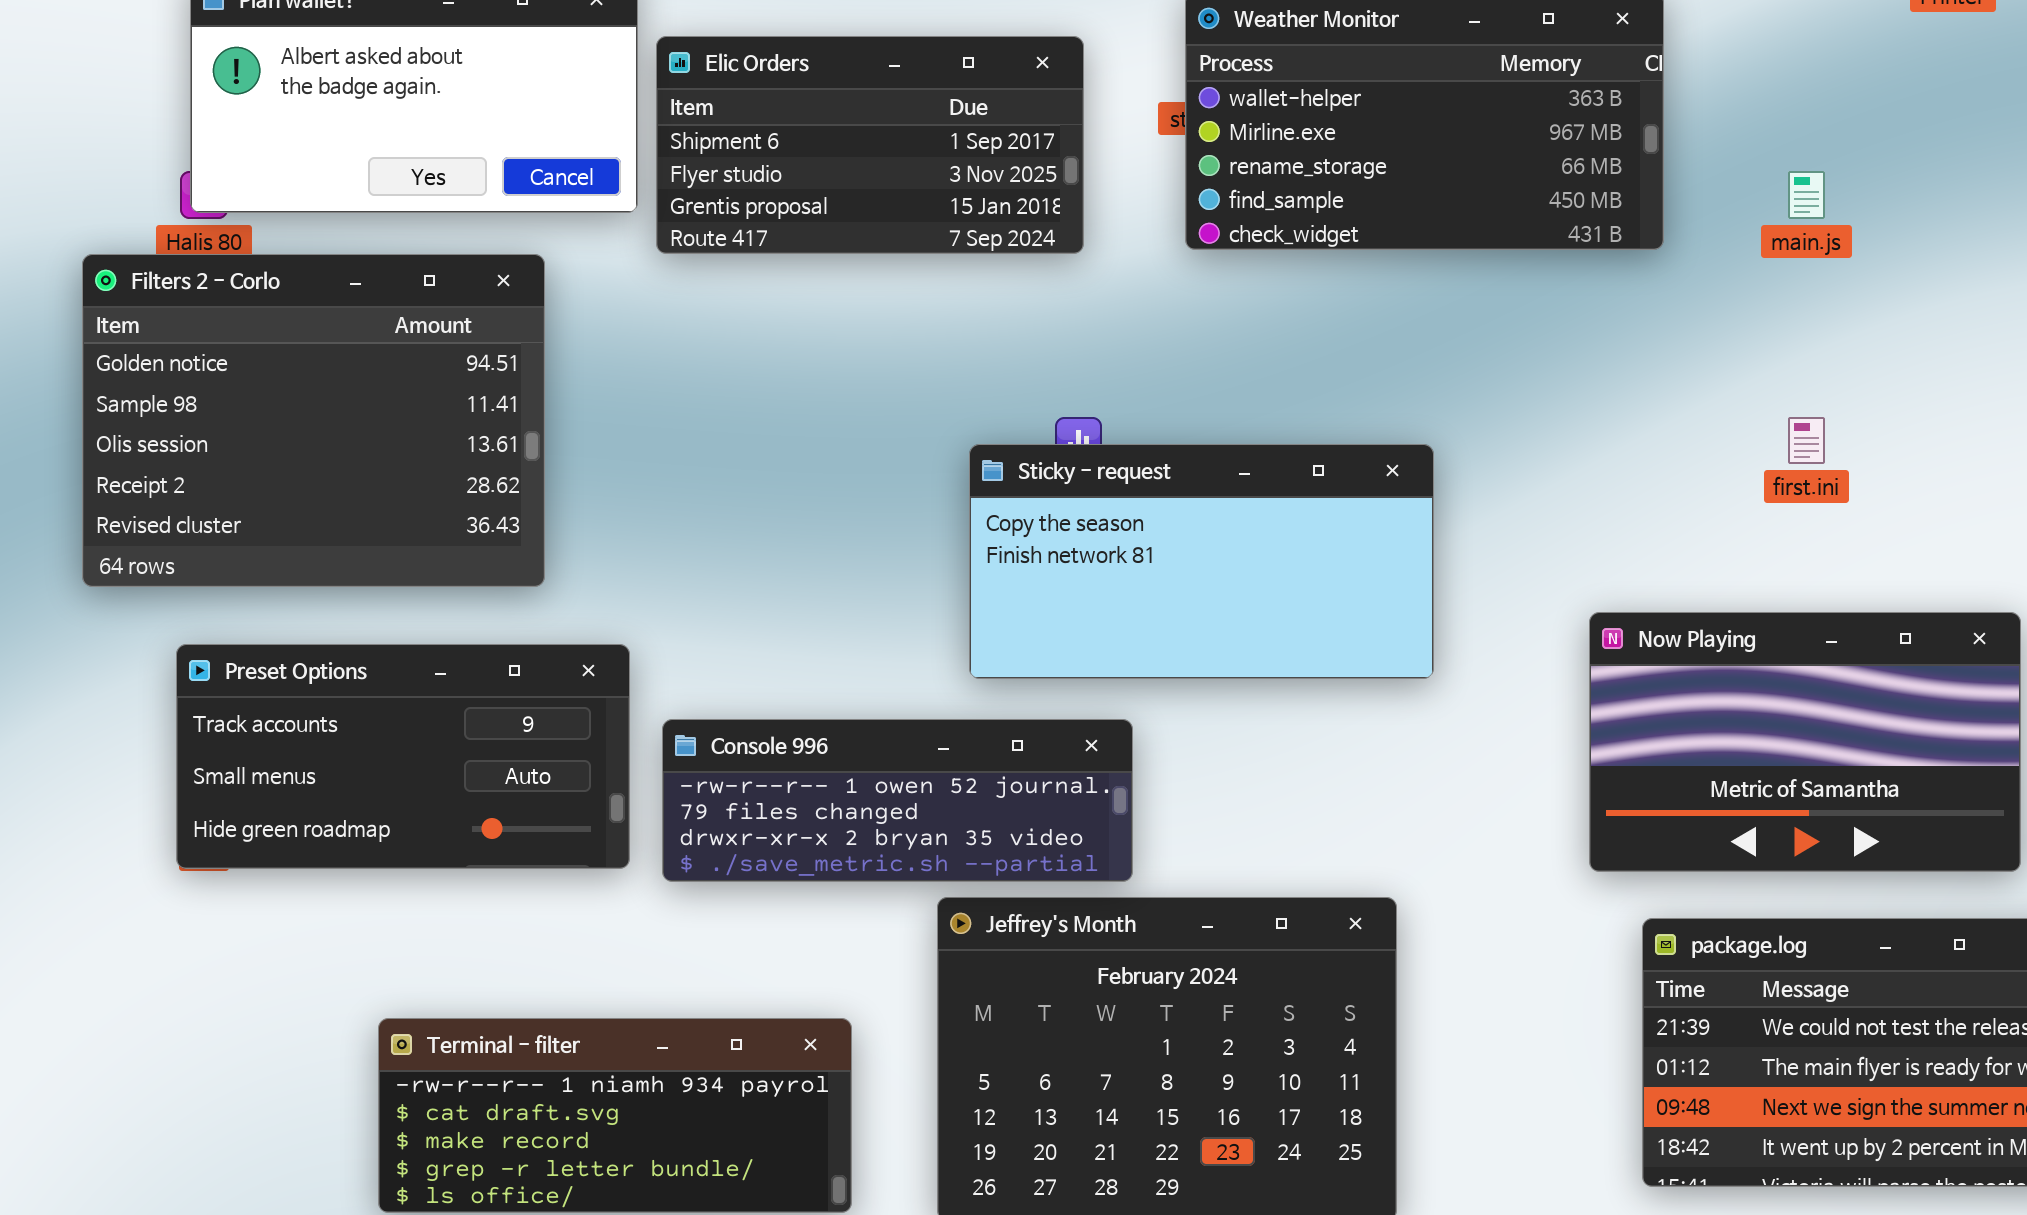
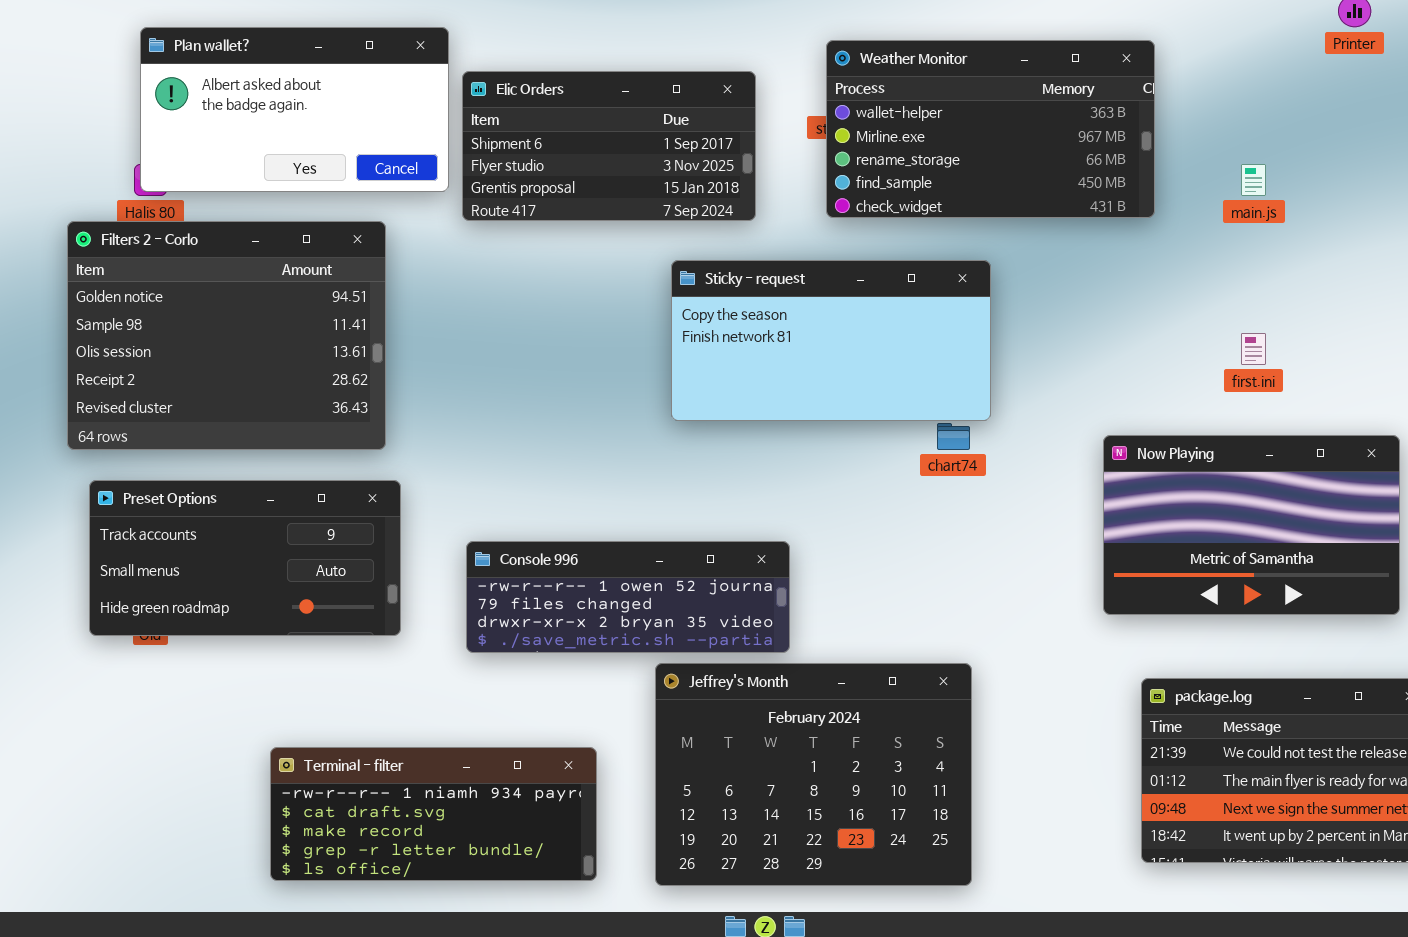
Sticky - request: [969,444,1434,679] -> [671,260,991,421], moved
Now Playing: [1589,612,2021,872] -> [1103,435,1400,615], moved
Preset Options: [176,644,630,869] -> [89,480,401,636], moved

